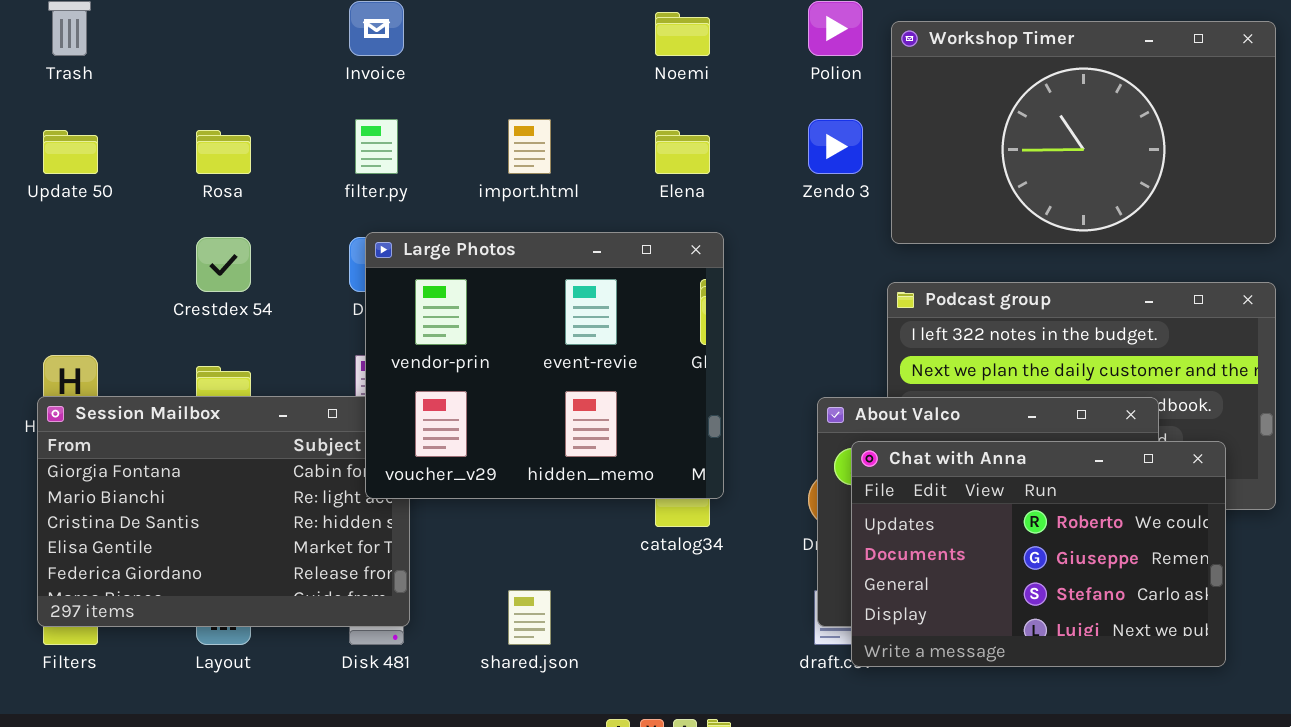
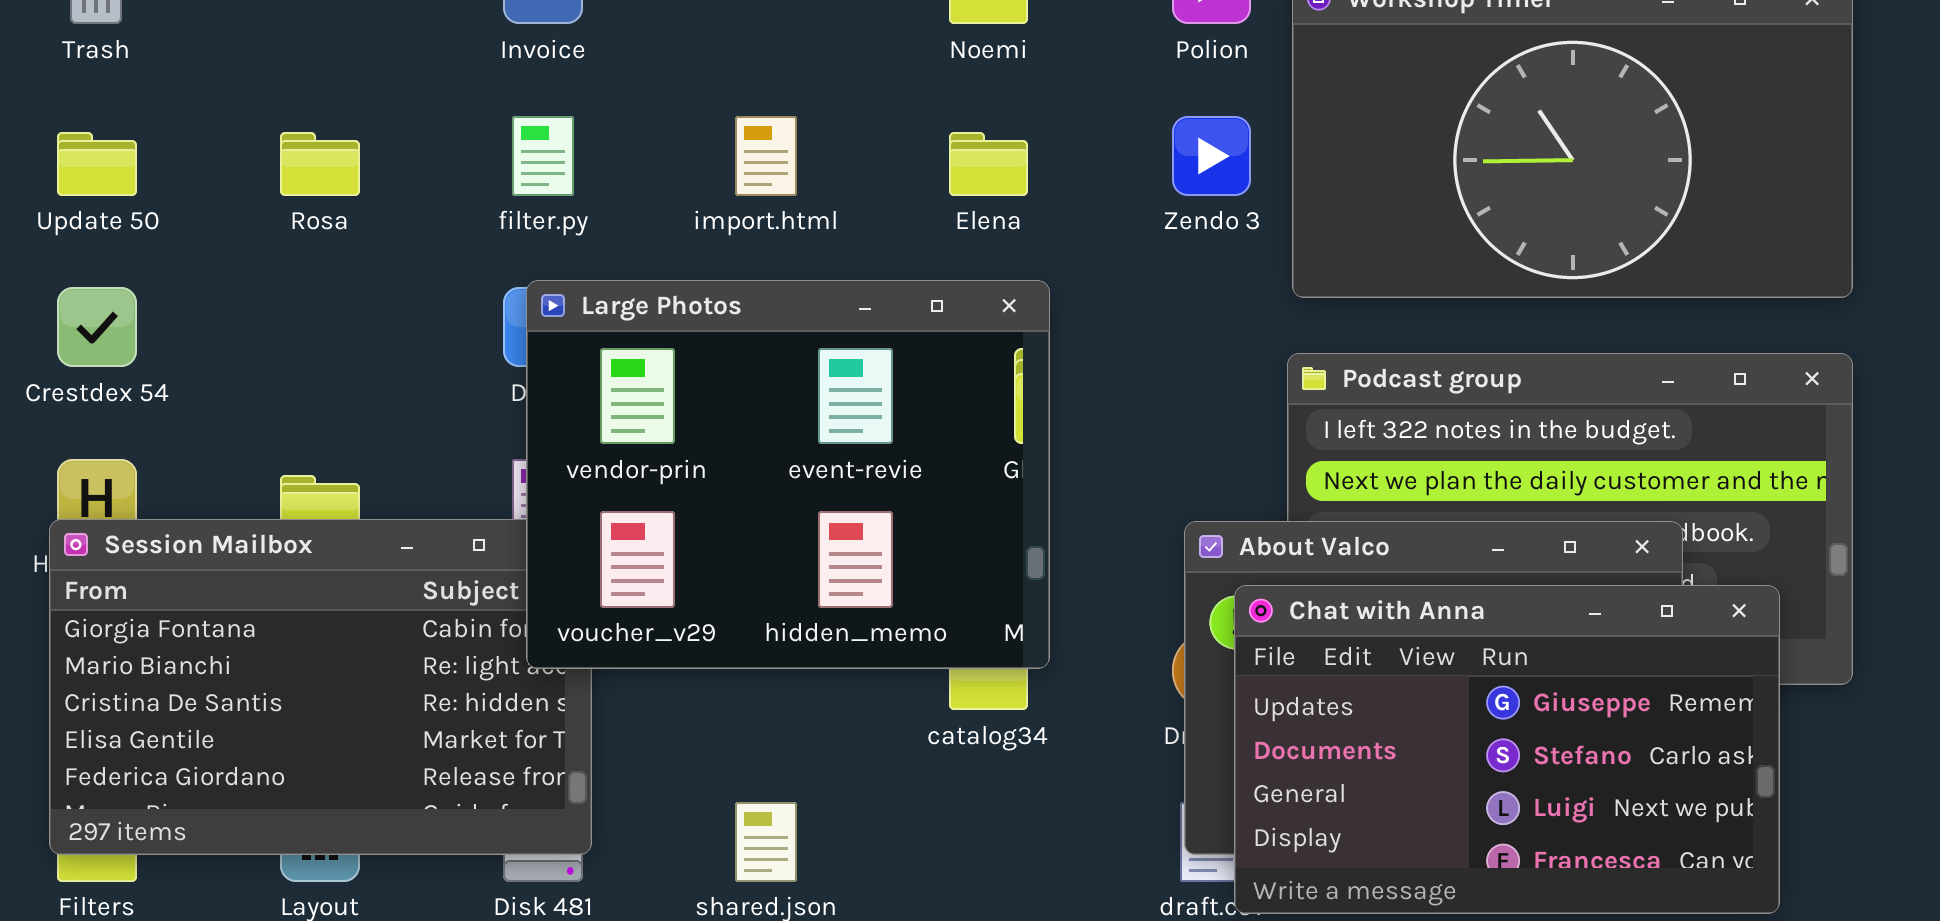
Crestdex 54: [196,237,251,292] -> [57,287,137,367], moved
Chat with Anna: [851,441,1226,667] -> [1234,585,1780,914], scrolled down 1 row

